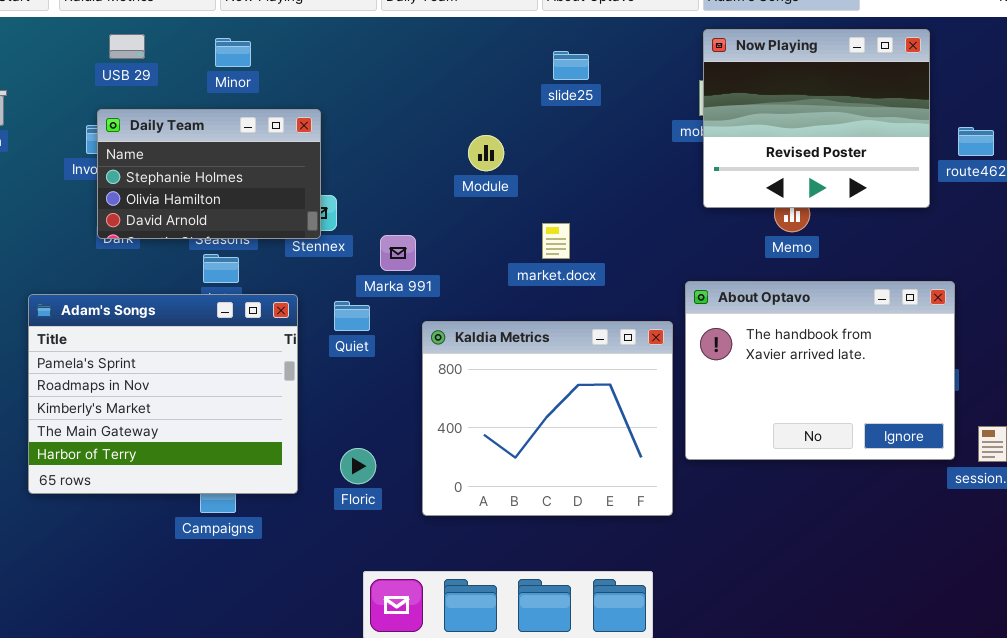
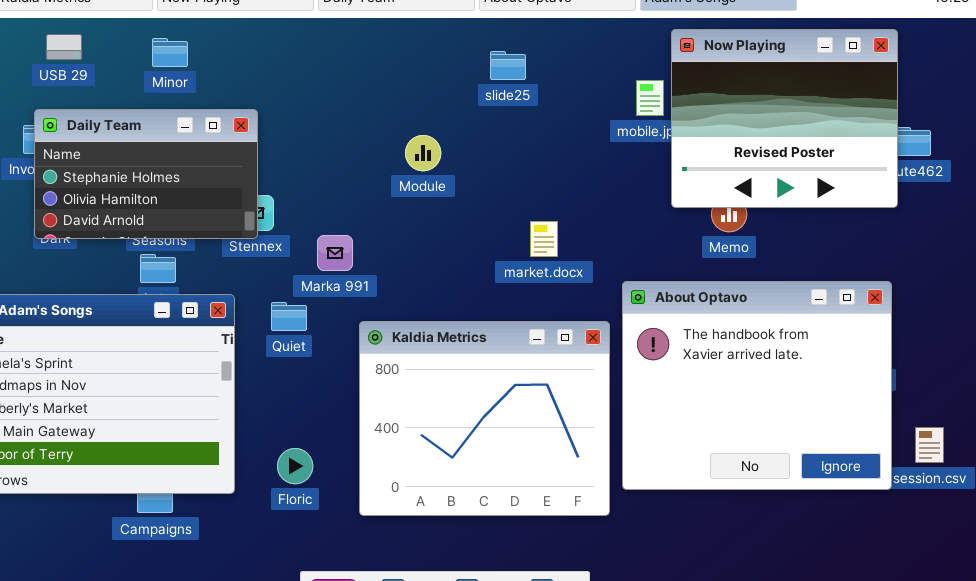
Now Playing: [703,29,930,208] -> [671,29,898,208], moved
market.docx: [542,223,570,259] -> [530,221,558,257], moved
About Optavo: [685,281,955,460] -> [622,281,892,490], resized

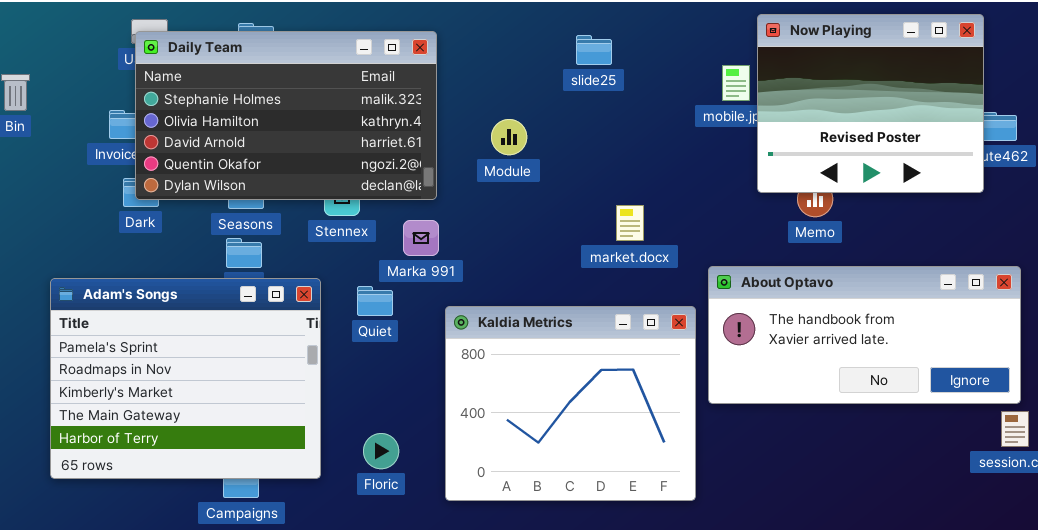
Daily Team: [34,109,258,239] -> [135,31,437,200], moved, resized
About Optavo: [622,281,892,490] -> [708,266,1021,404], resized

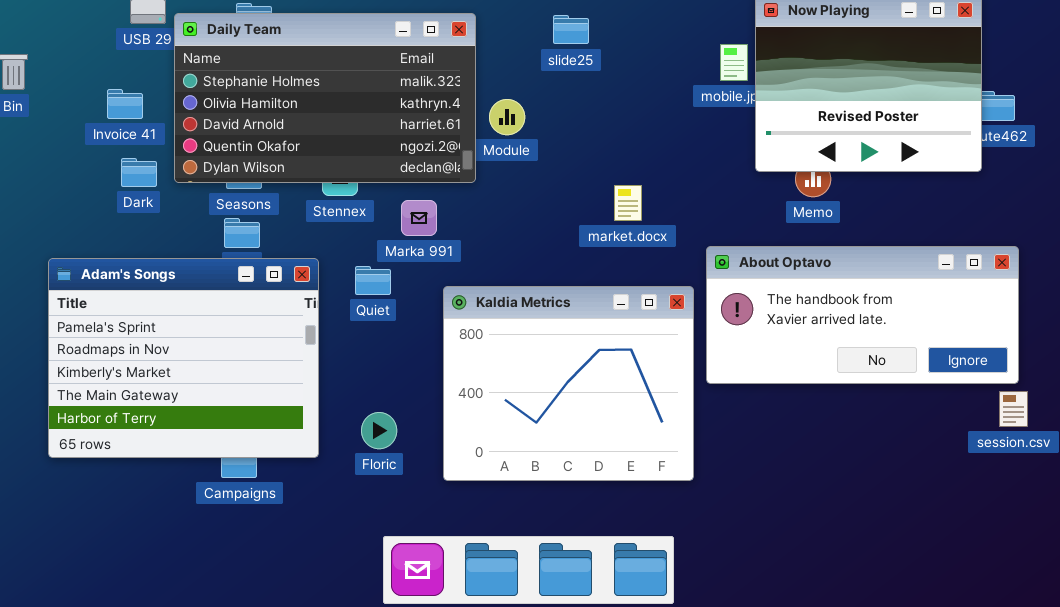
Daily Team: [135,31,437,200] -> [174,13,476,183], moved
slide25: [576,35,612,65] -> [553,15,589,44], moved

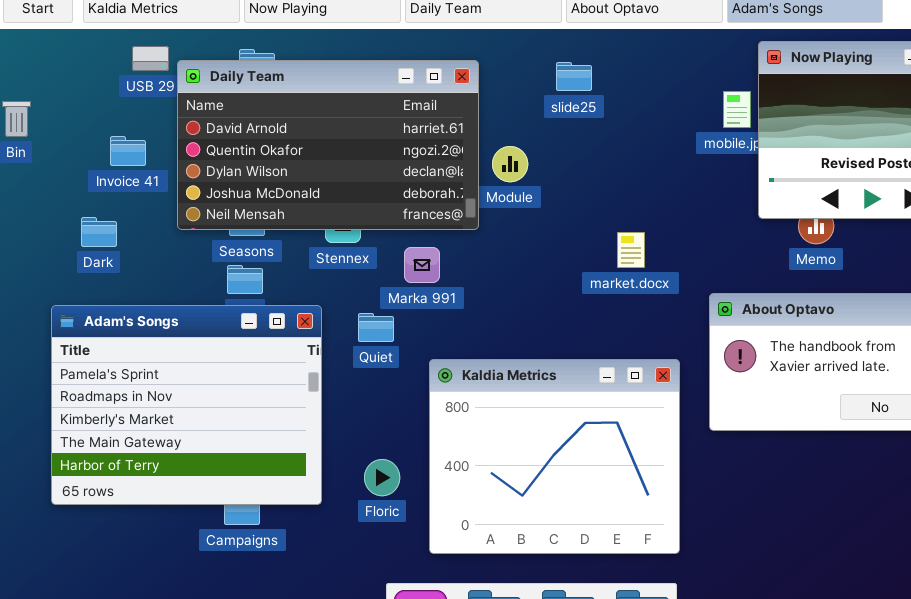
Daily Team: [174,13,476,183] -> [177,60,479,230], scrolled down 2 rows
Dark: [121,158,157,187] -> [81,217,117,247], moved
Kaldia Metrics: [443,286,694,481] -> [429,359,680,554], moved

